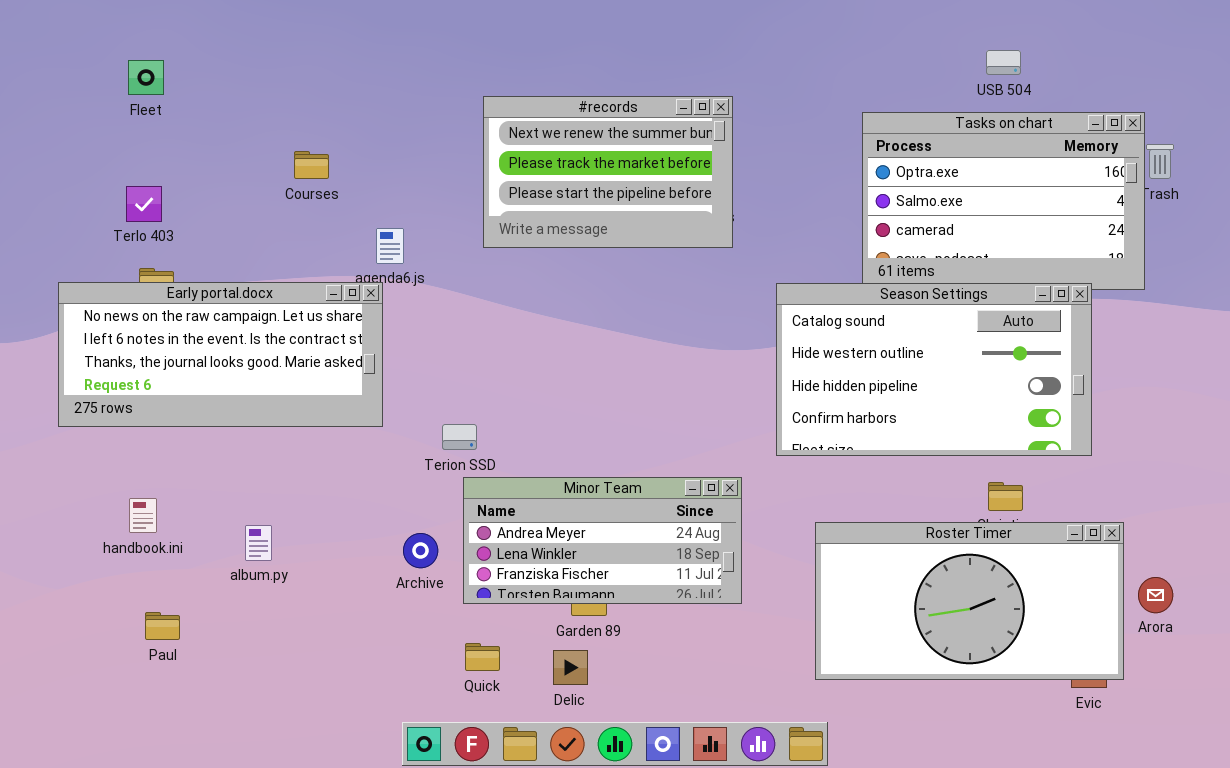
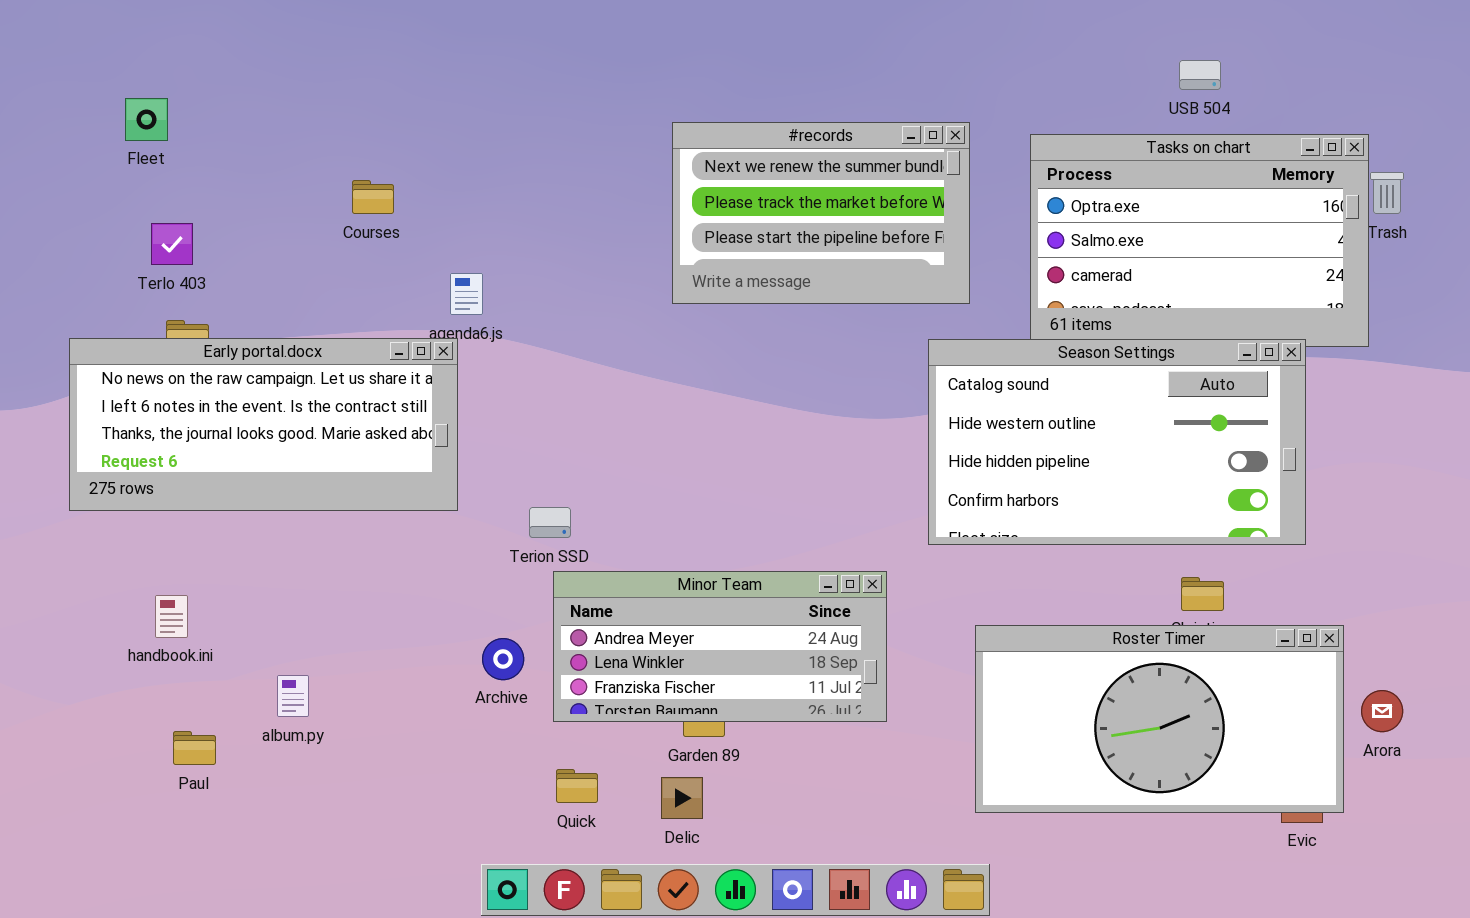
Fleet: [128,60,164,95] -> [125,98,168,141], moved
#records: [483,96,733,248] -> [672,122,970,304], moved
album.py: [245,525,272,561] -> [277,675,309,717], moved

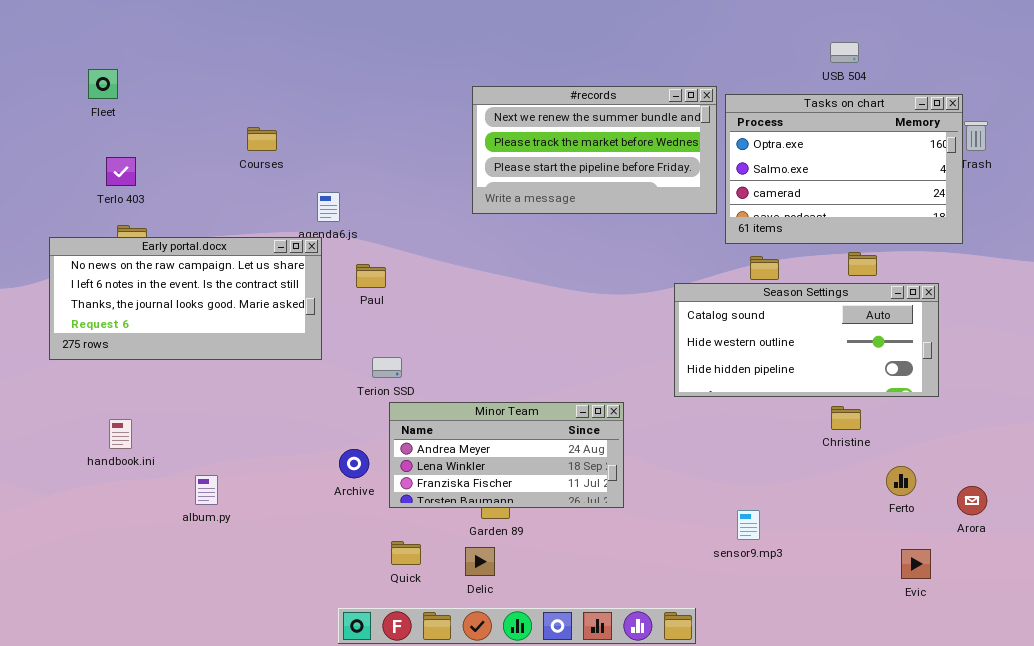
#records: [672,122,970,304] -> [472,86,717,214], resized
Season Settings: [928,339,1306,545] -> [674,283,939,397], moved, resized
Roster Timer: [975,625,1344,813] -> none, closed
Paul: [173,731,216,765] -> [356,264,386,288], moved

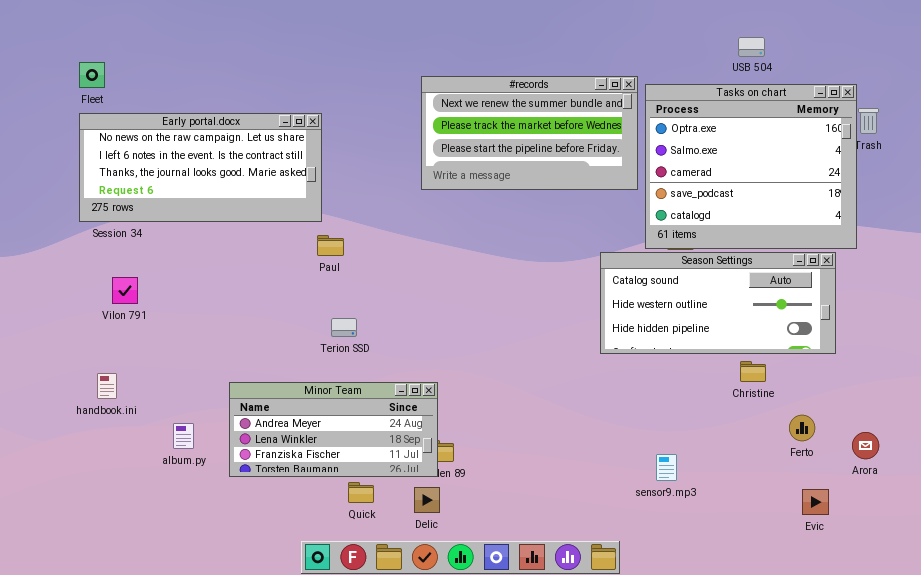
Tasks on chart: [725,94,963,244] -> [645,84,857,249], resized
Early portal.docx: [49,237,322,360] -> [79,113,322,222], moved
Minor Team: [389,402,624,508] -> [229,382,438,477], moved

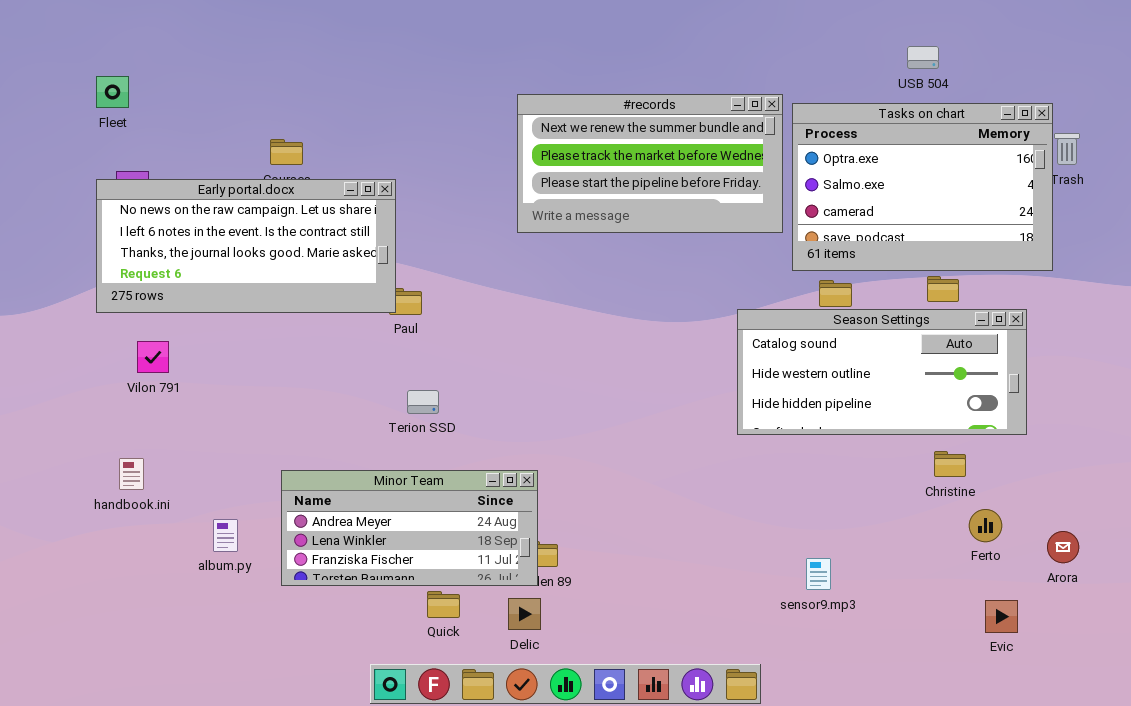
Tasks on chart: [645,84,857,249] -> [792,103,1053,271], resized
Early portal.docx: [79,113,322,222] -> [96,179,396,313], moved
Christine: [740,361,766,382] -> [934,451,966,477], moved

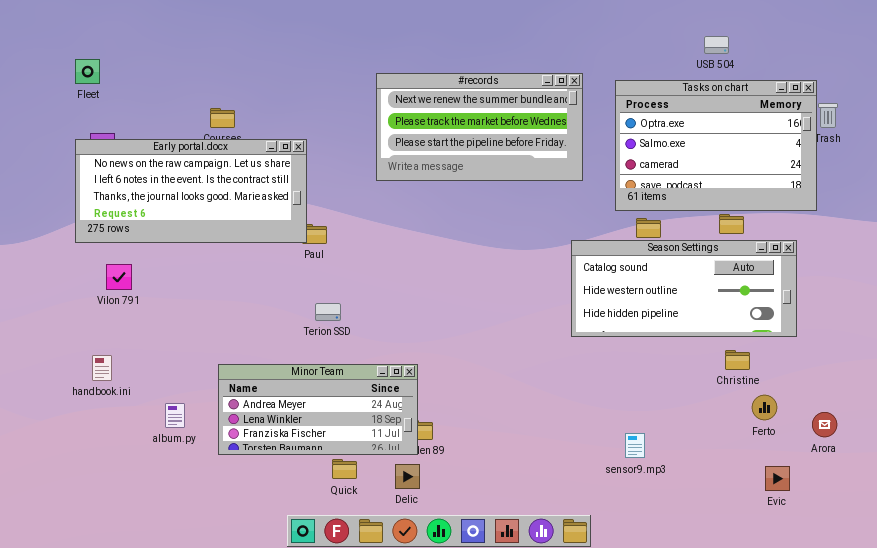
#records: [517,94,783,233] -> [376,73,583,181], moved

